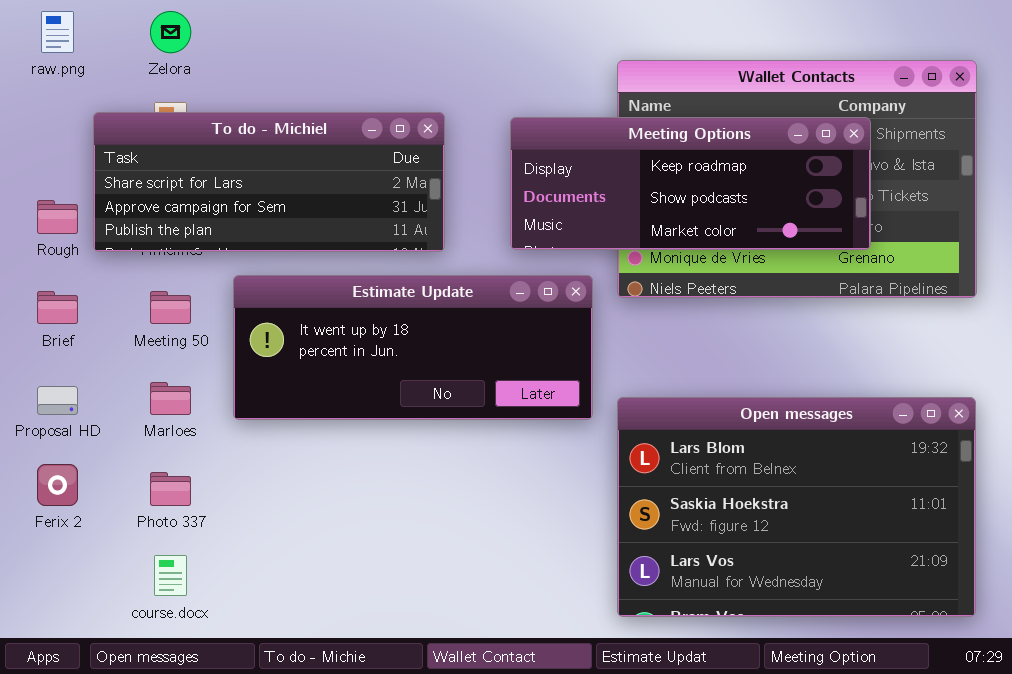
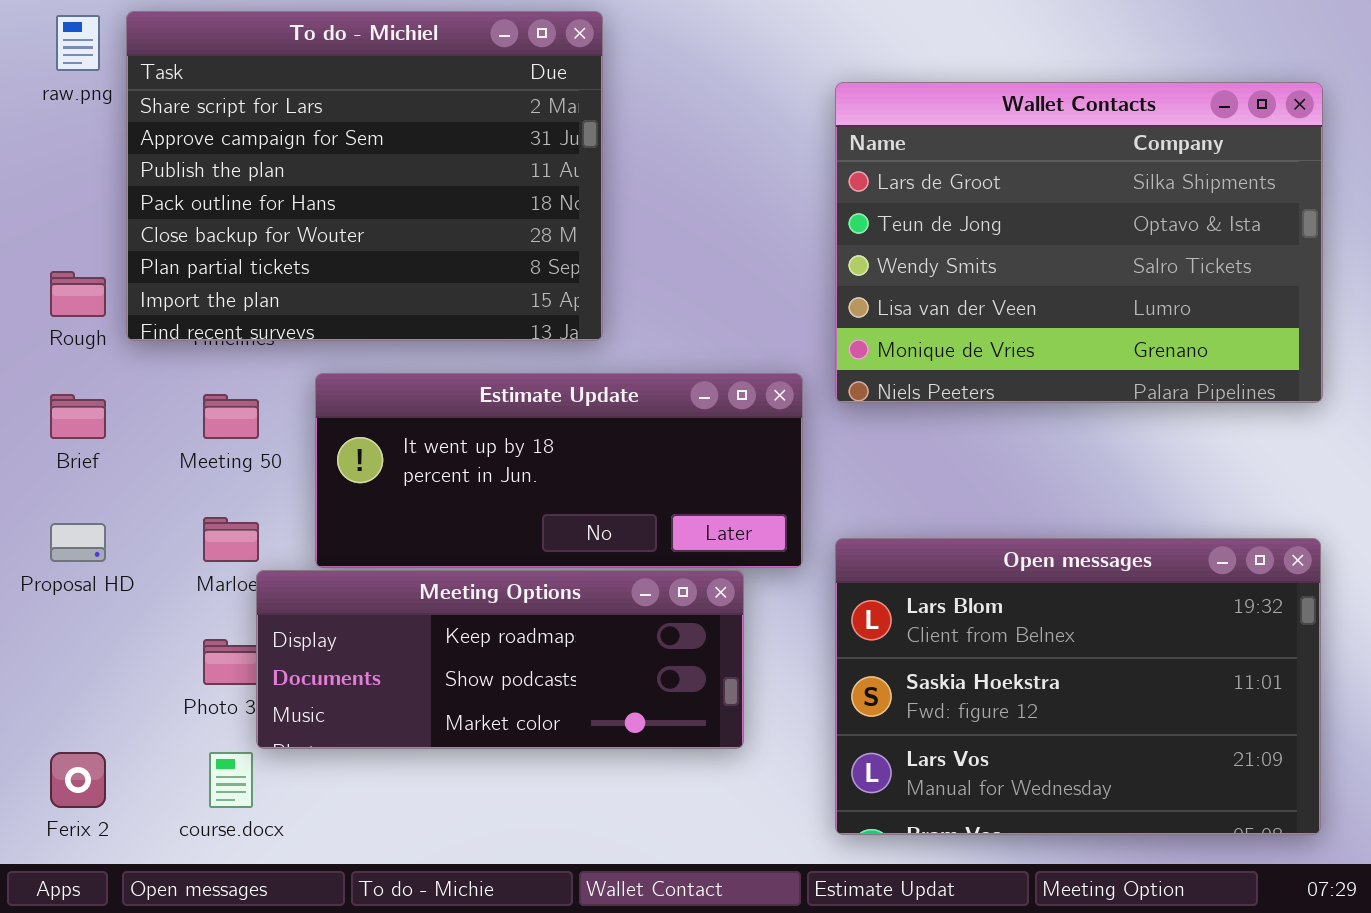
To do - Michiel: [93,112,445,252] -> [126,11,603,341], resized
Meeting Options: [510,117,871,250] -> [256,570,744,749], moved
Ferix 2: [37,464,78,506] -> [50,752,106,808], moved

